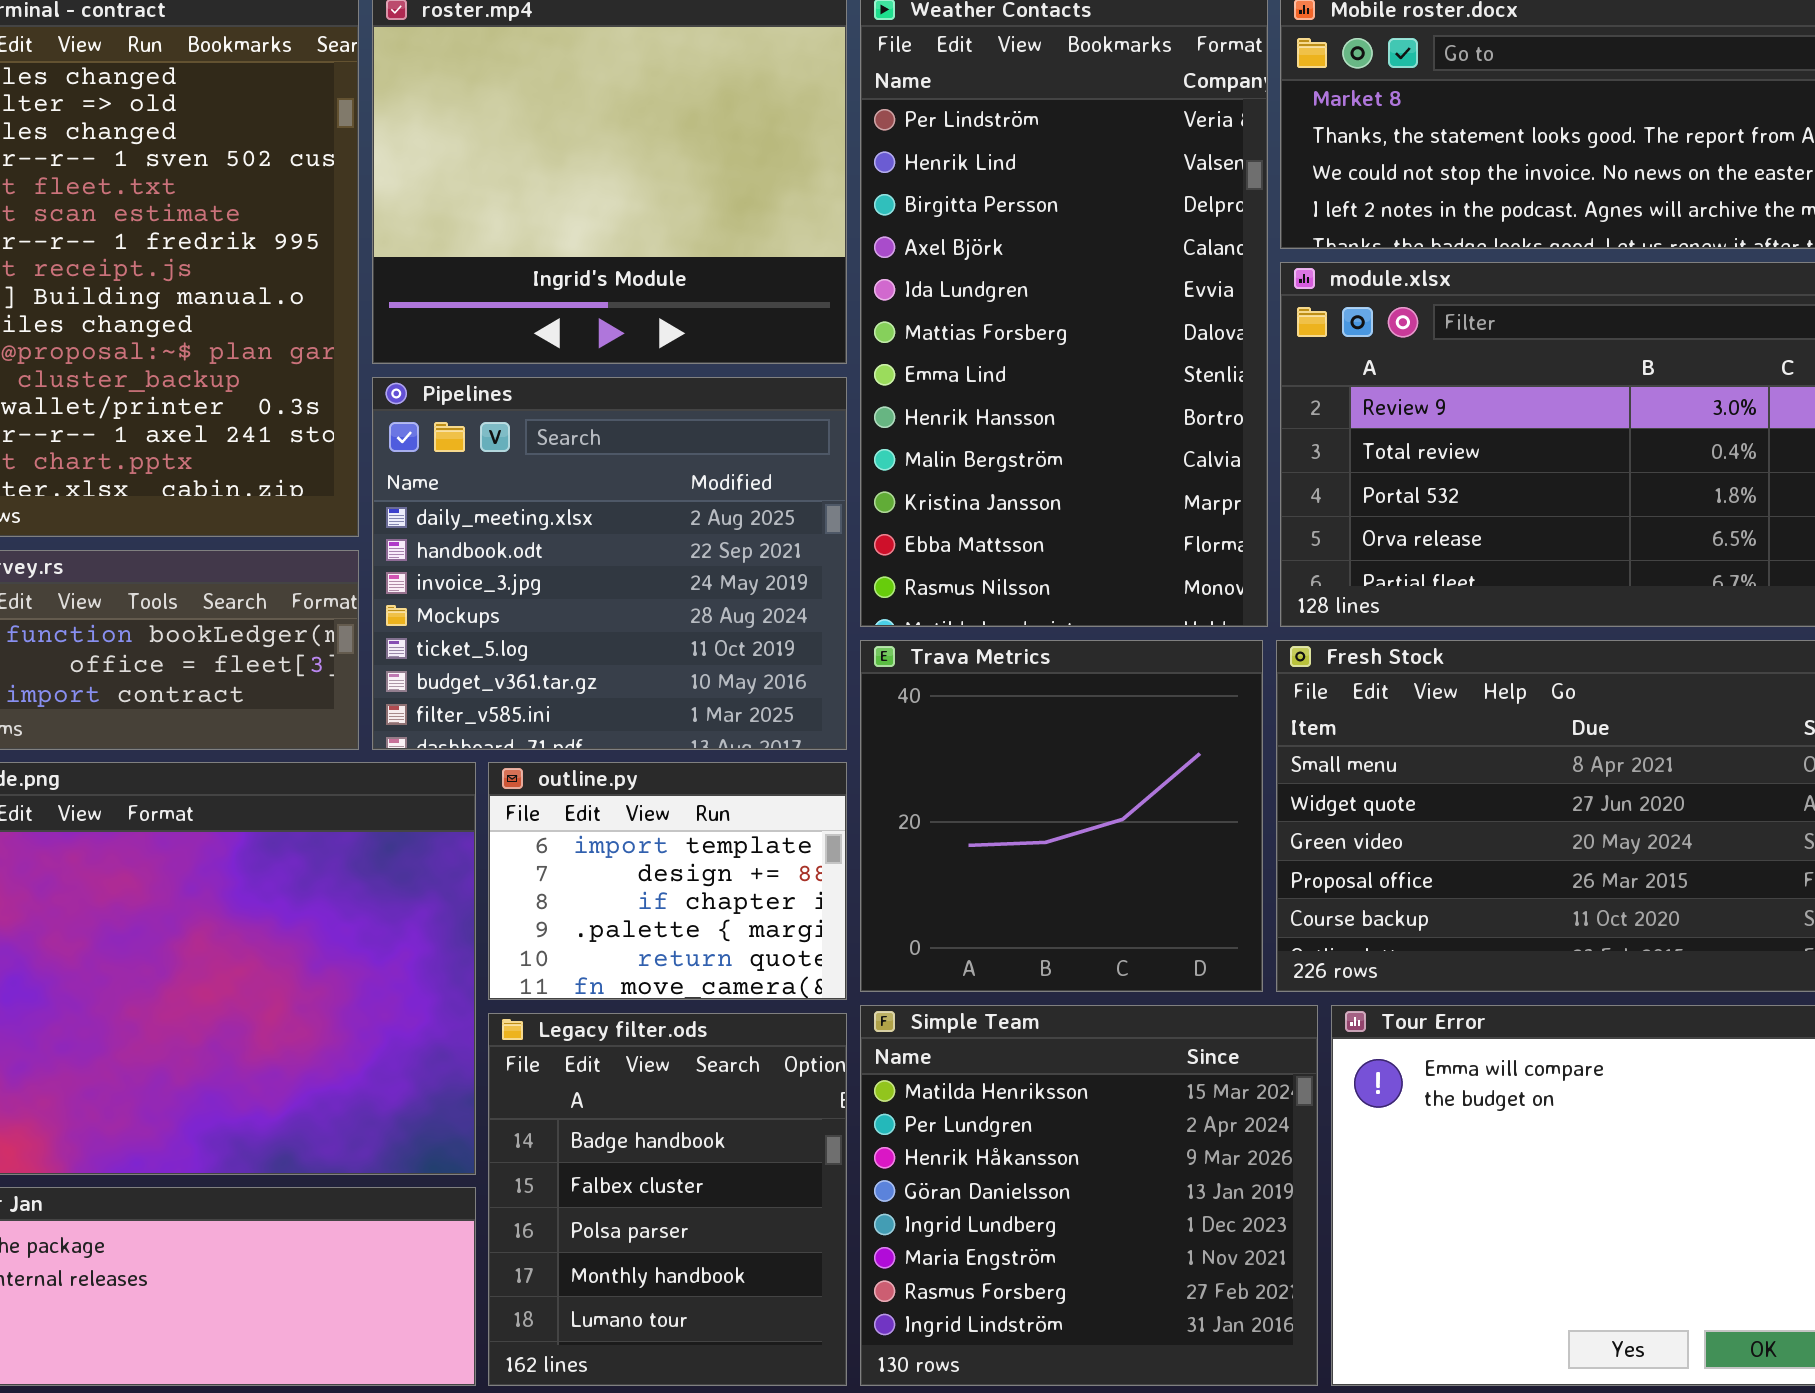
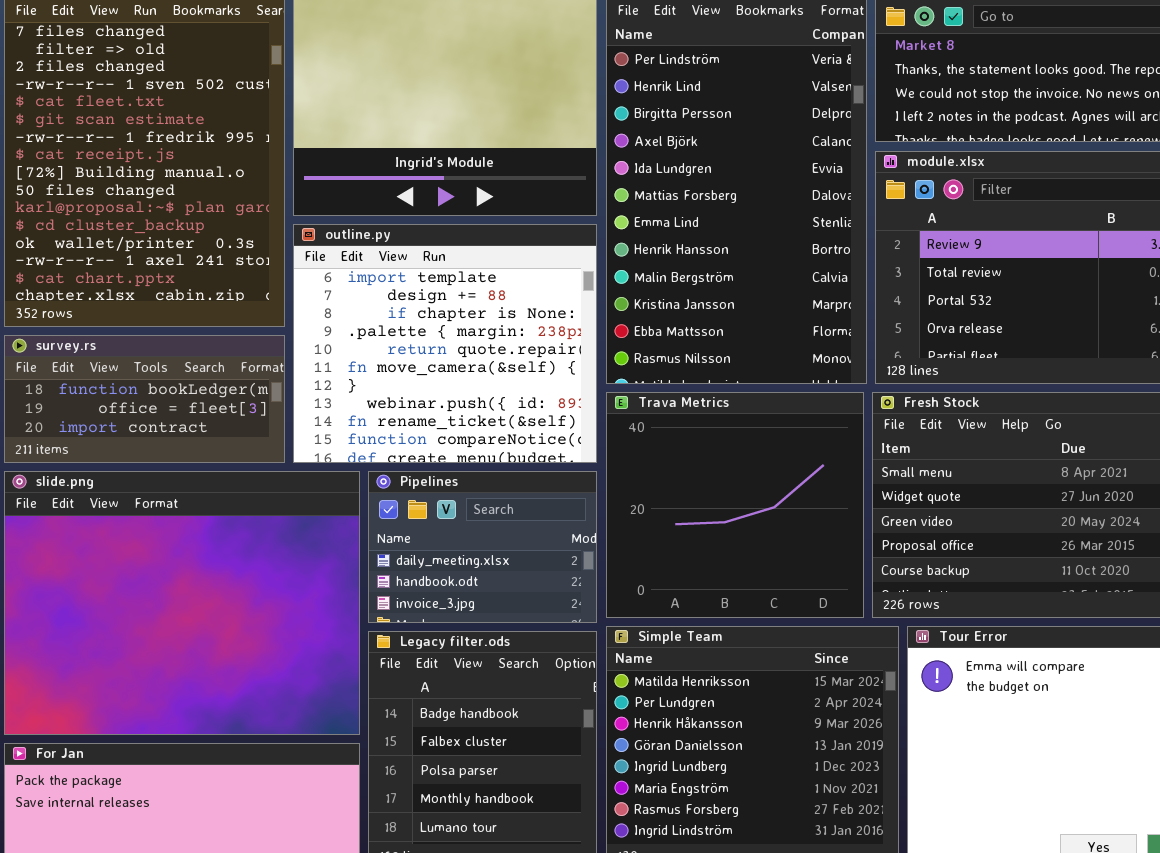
Pipelines: [372,377,847,750] -> [368,471,597,623], moved, resized
outline.py: [488,762,847,1000] -> [293,224,597,463], moved, resized

